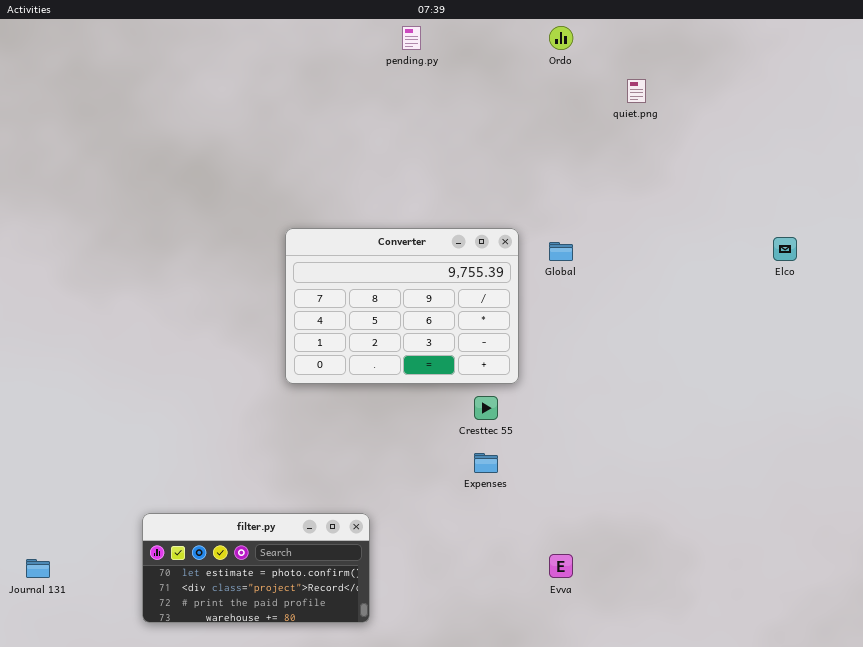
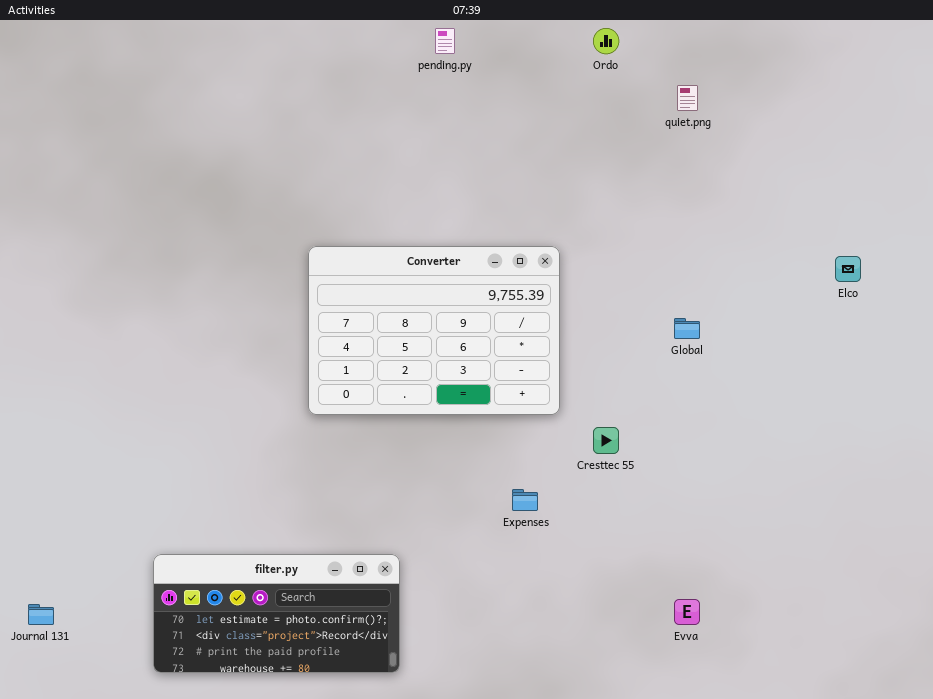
Global: [549,242,573,261] -> [674,318,700,339], moved
Cresttec 55: [474,396,498,420] -> [593,427,619,454], moved
Evva: [549,554,573,578] -> [674,599,700,625], moved

